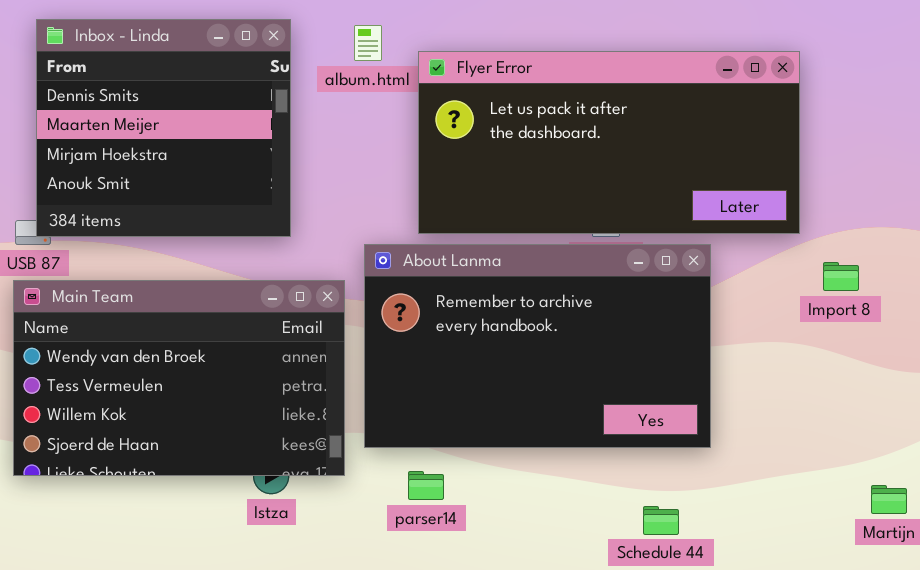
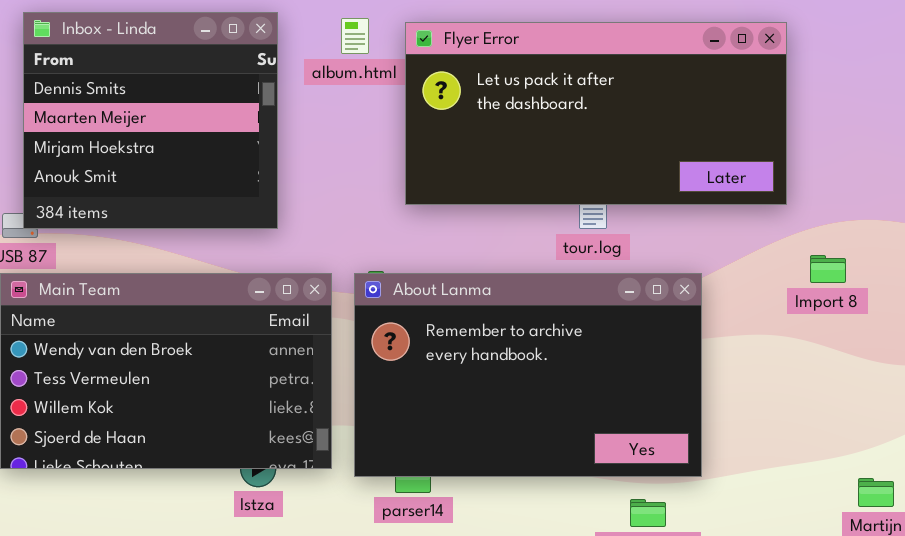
Flyer Error: [418,51,800,234] -> [405,22,787,205], moved
About Lanma: [364,244,711,448] -> [354,273,702,477], moved

